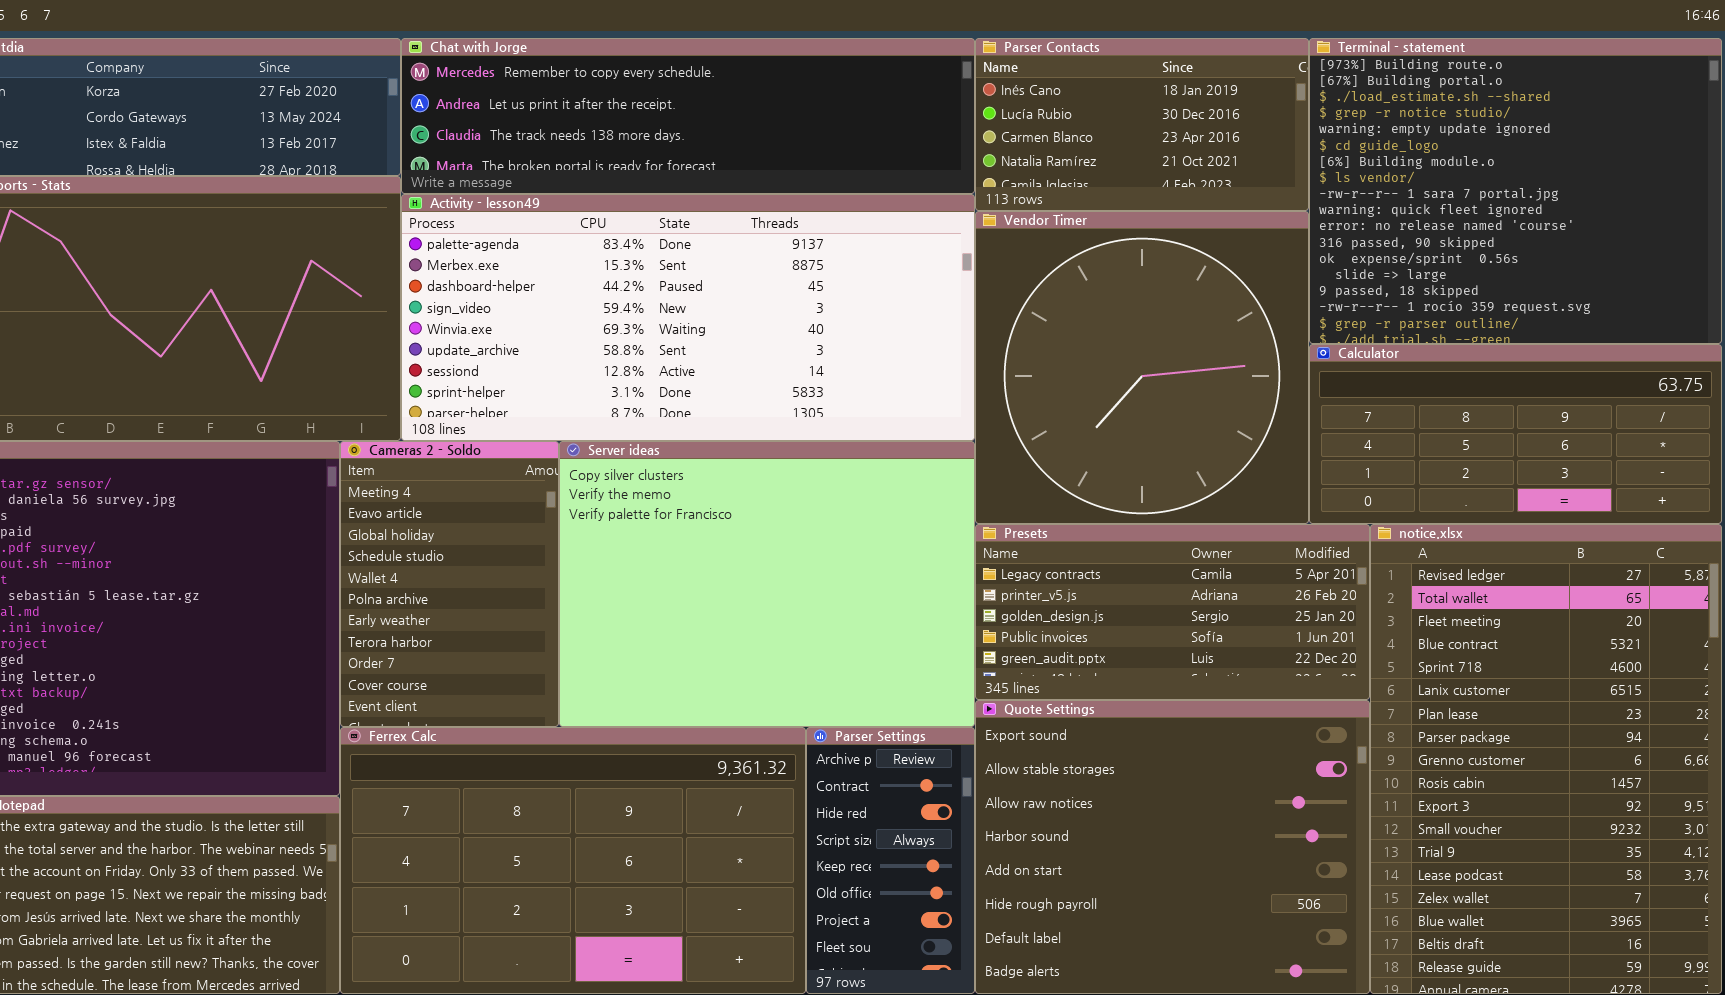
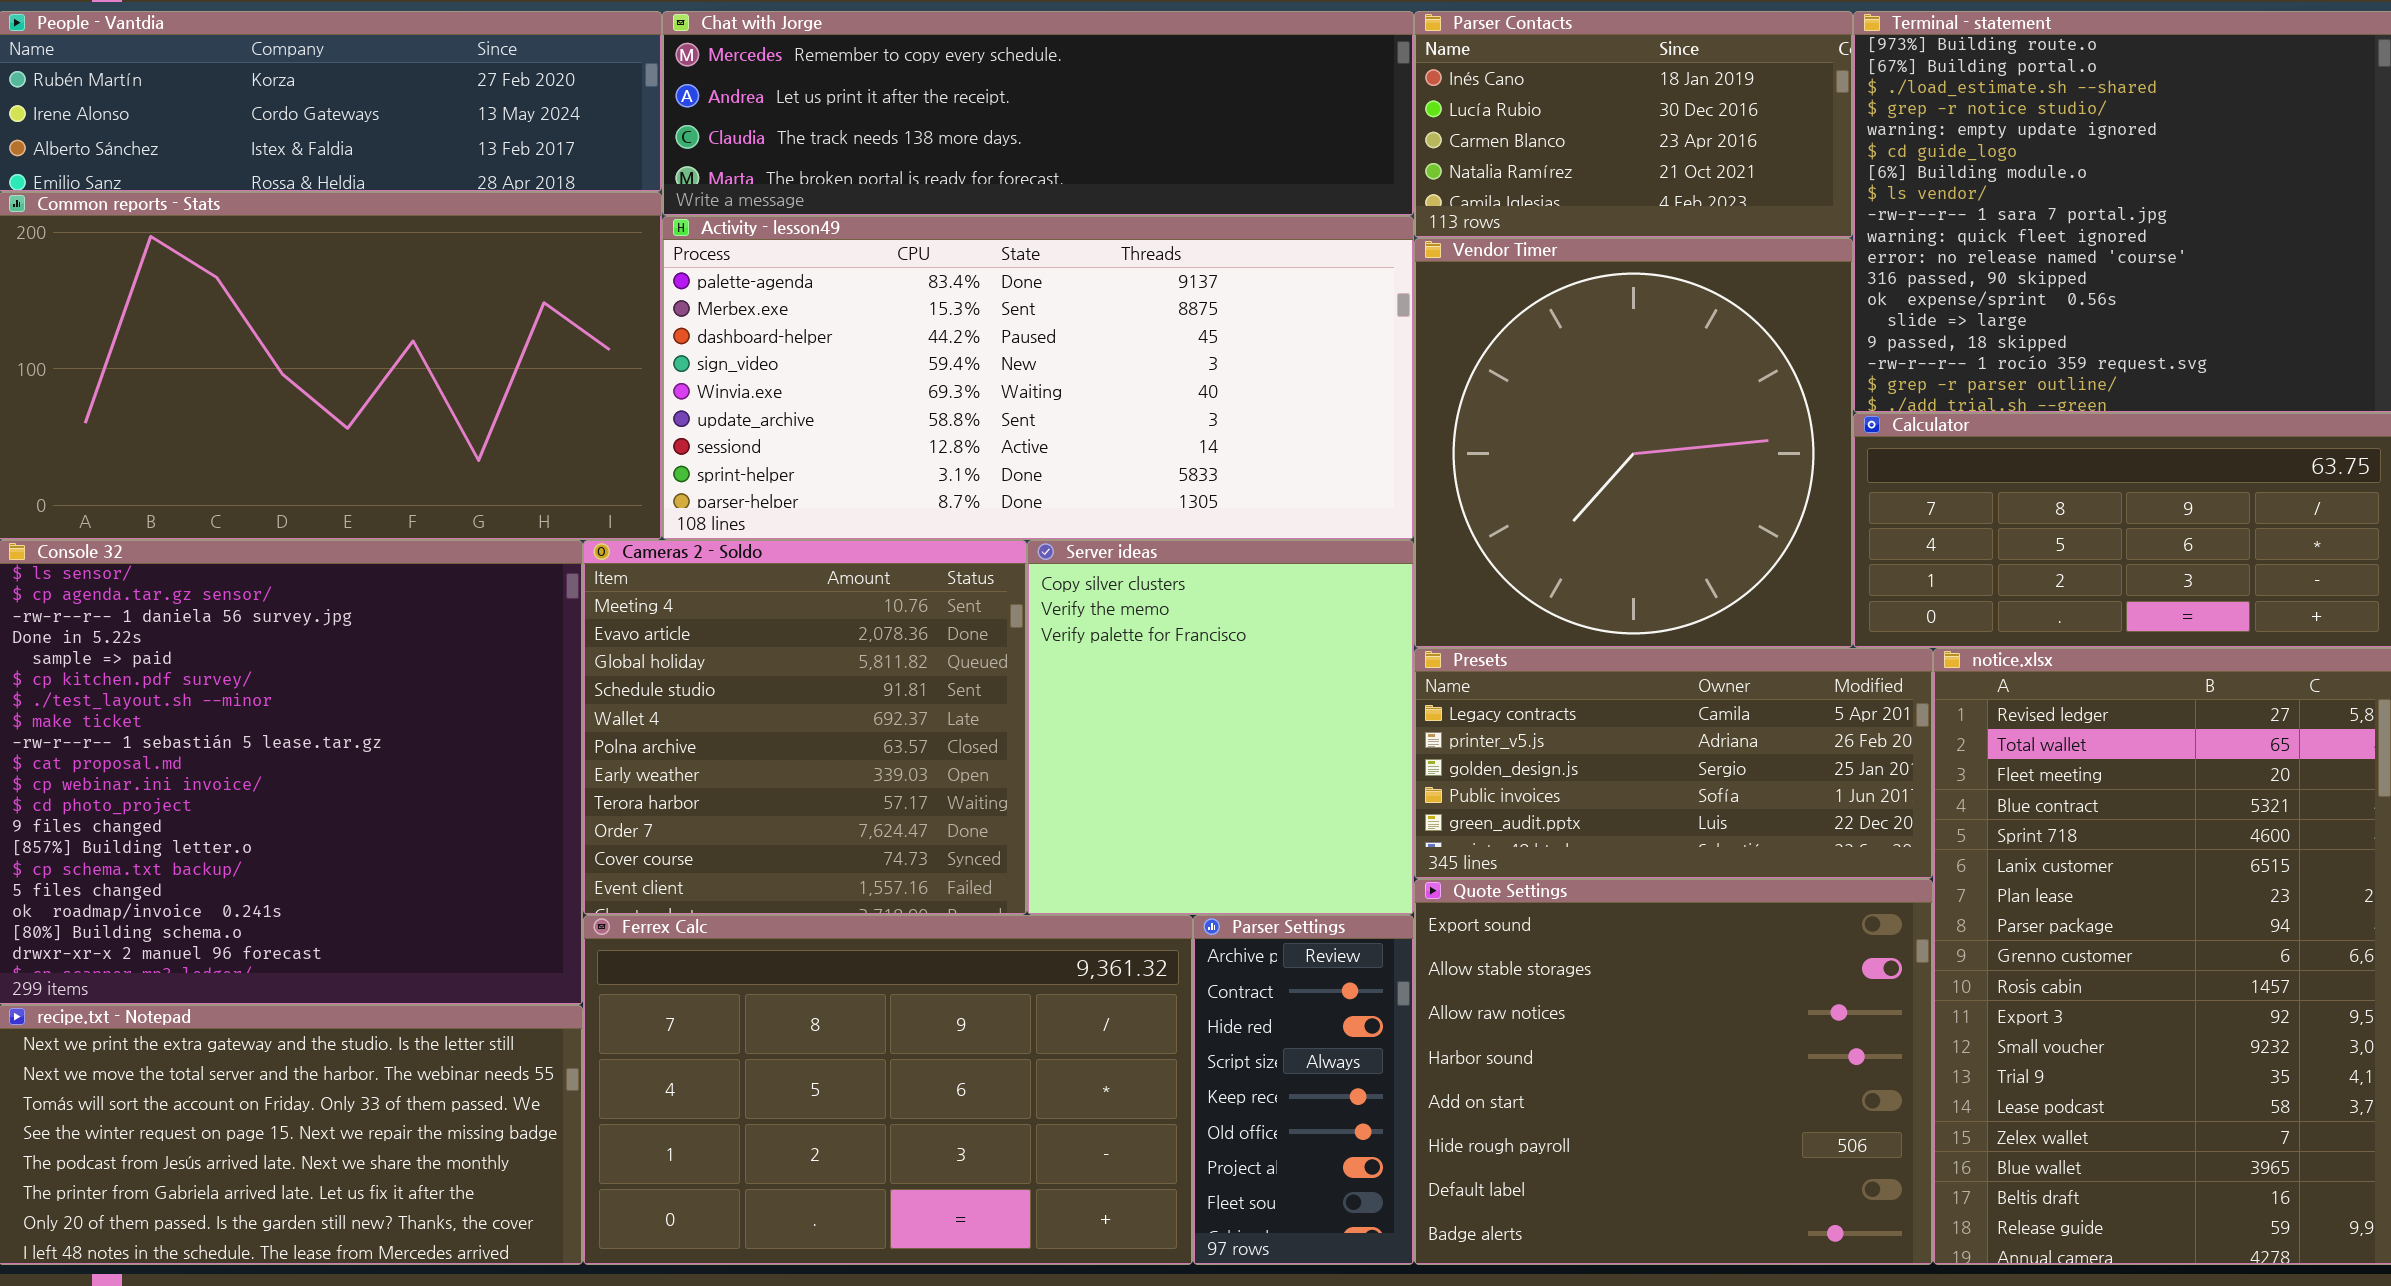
Cameras 2 - Soldo: [340,441,559,727] -> [583,540,1027,915], resized
Server ideas: [559,441,975,727] -> [1027,540,1414,915], resized

